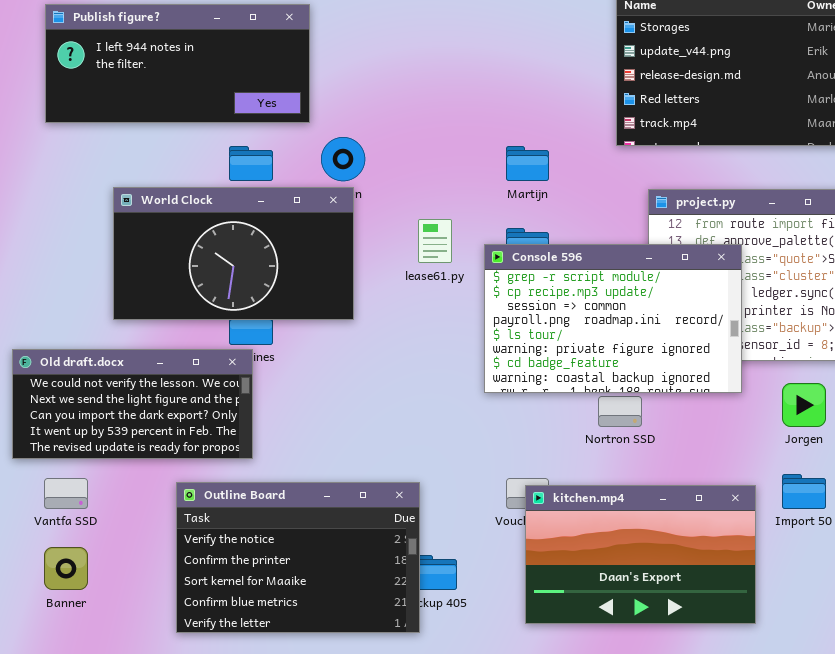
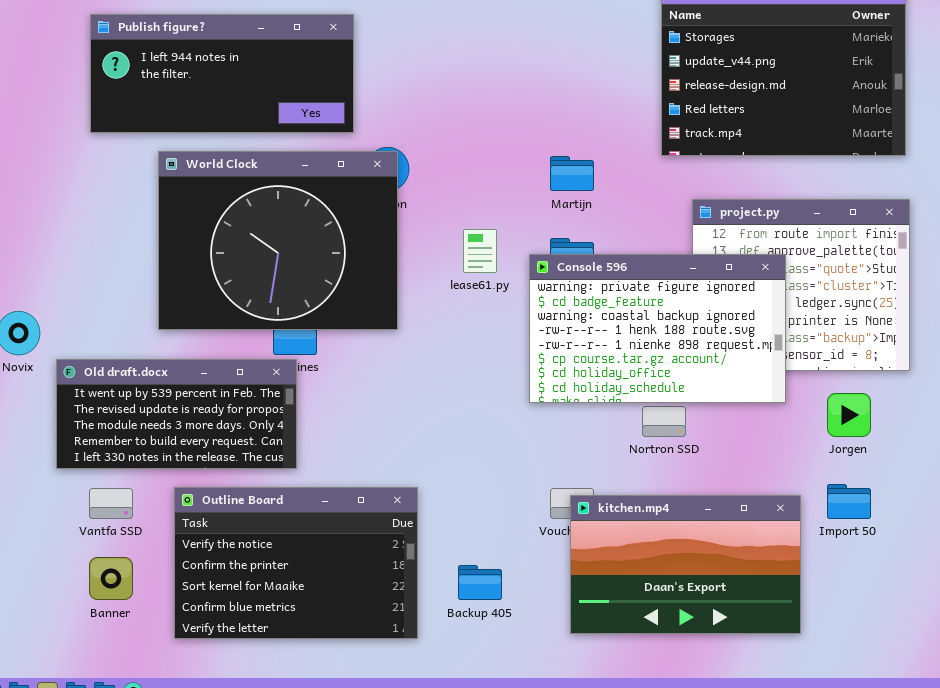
World Clock: [113,187,354,320] -> [158,151,398,330], resized
Console 596: [484,244,742,393] -> [529,254,786,403], scrolled down 5 rows
Old draft.docx: [12,349,253,459] -> [56,359,297,469], scrolled down 3 rows
Outline Board: [176,482,420,633] -> [174,487,418,639], moved

